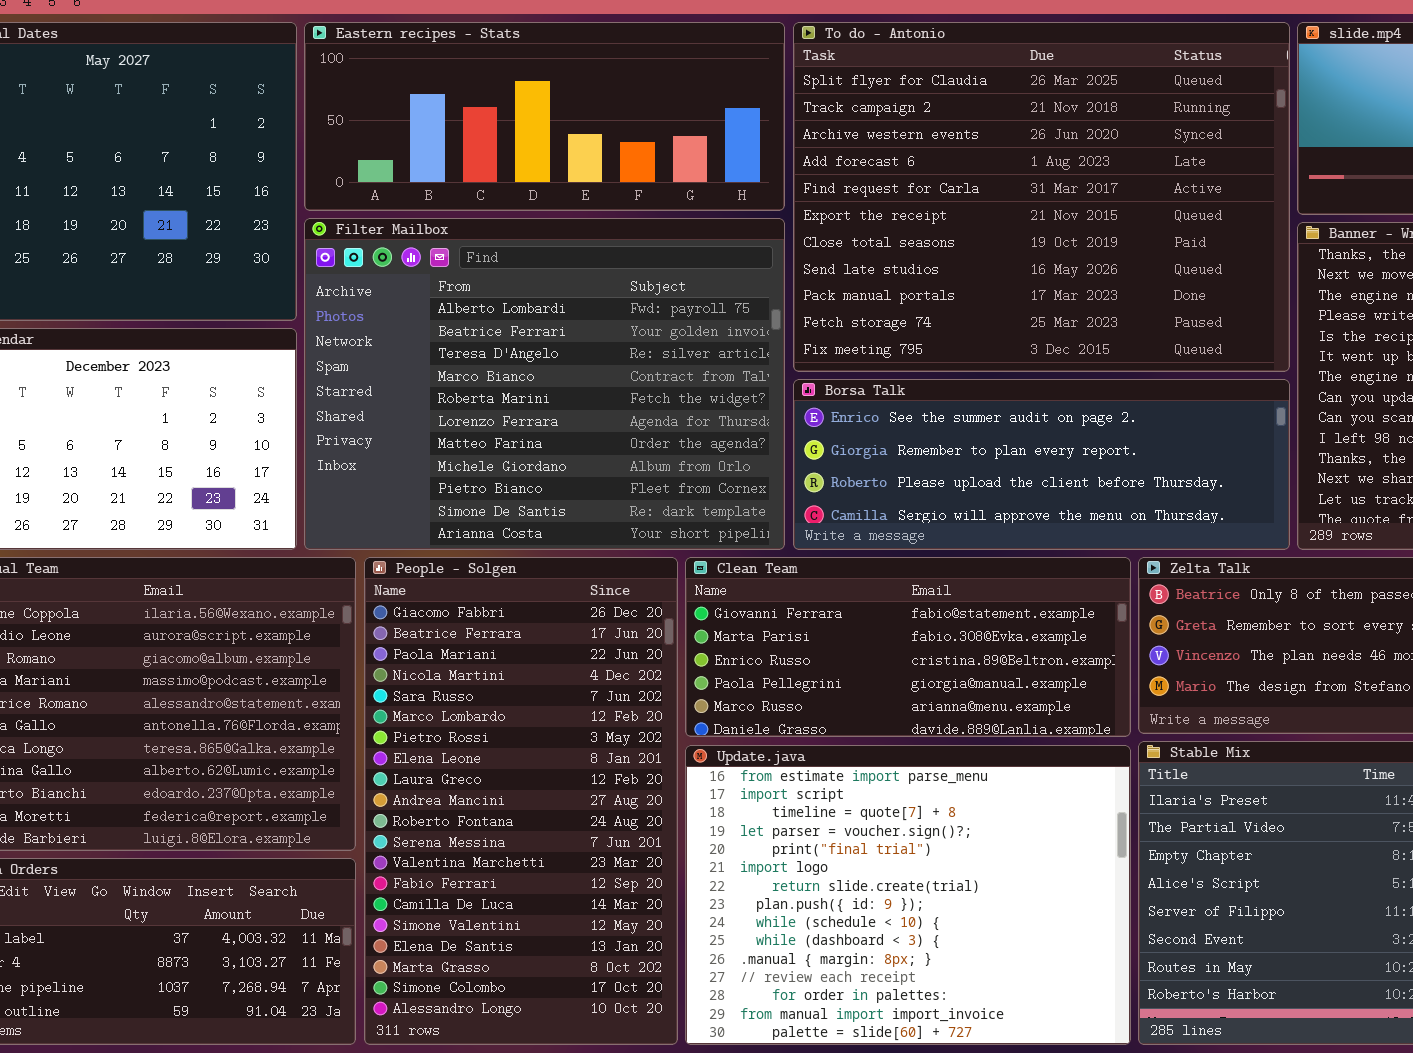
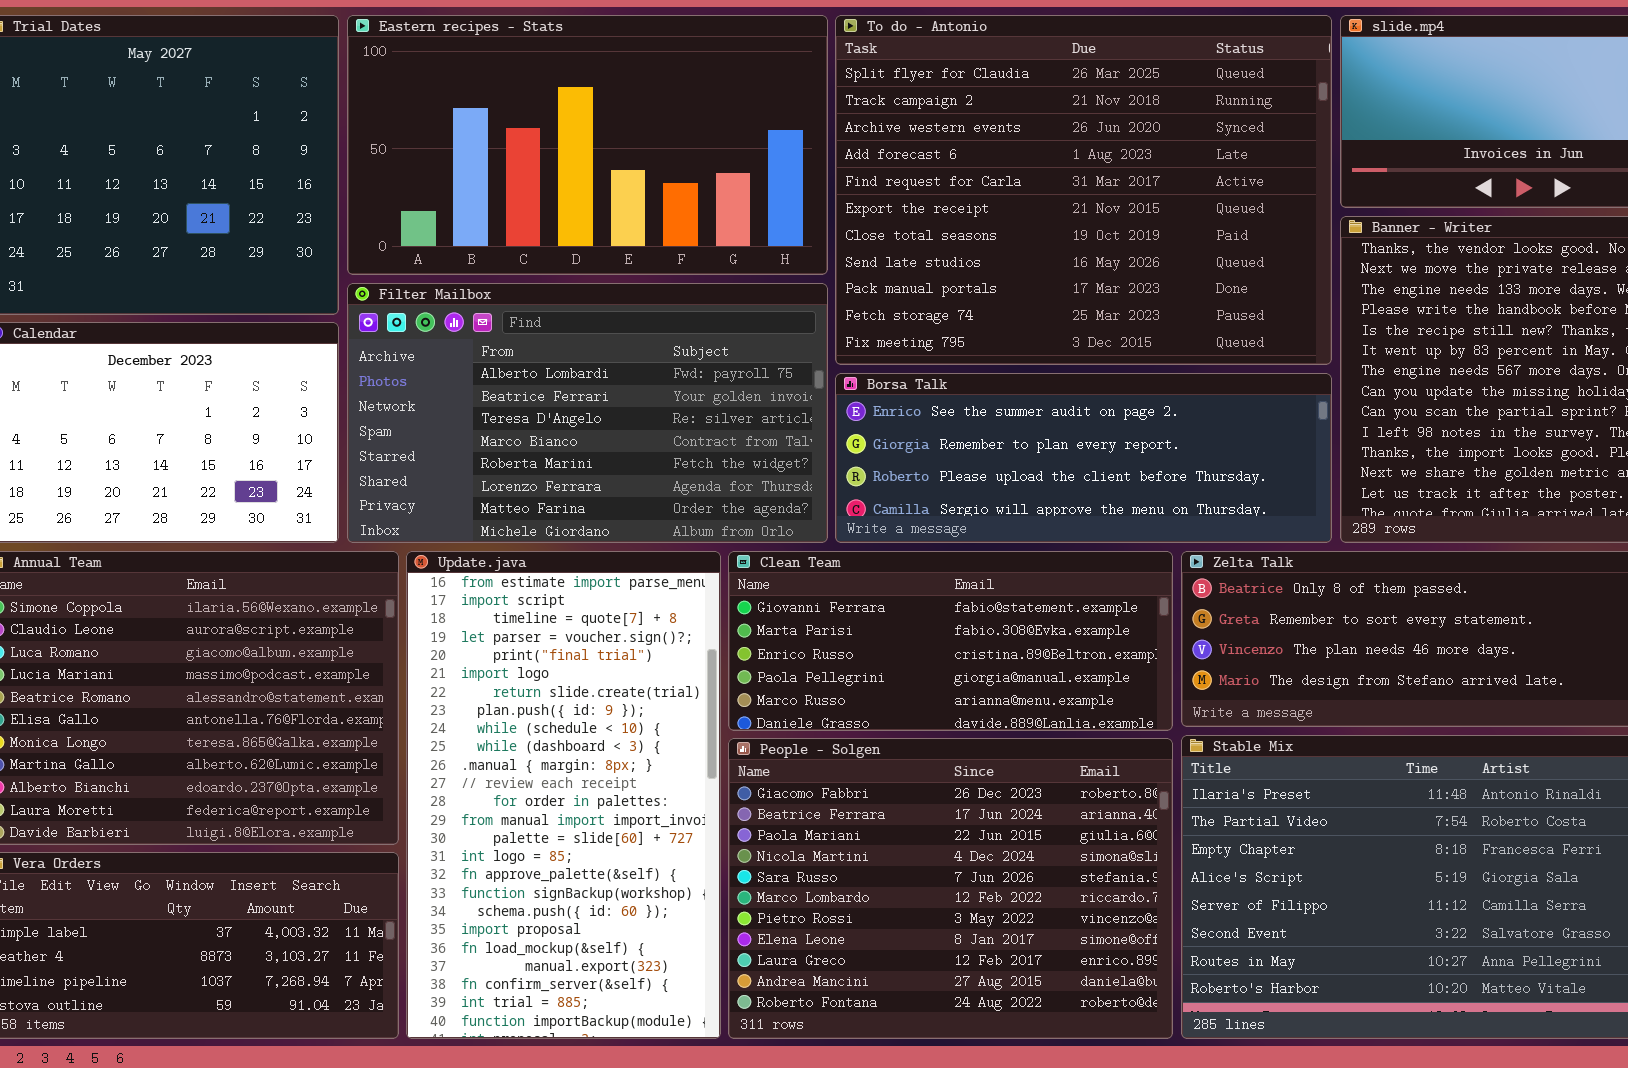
Eastern recipes - Stats: [304,22,785,211] -> [347,15,828,275], resized
Filter Mailbox: [304,218,785,550] -> [347,283,828,543], resized
People - Solgen: [364,557,678,1045] -> [728,738,1173,1039], moved, resized
Update.java: [685,745,1131,1045] -> [406,551,721,1039], moved, resized

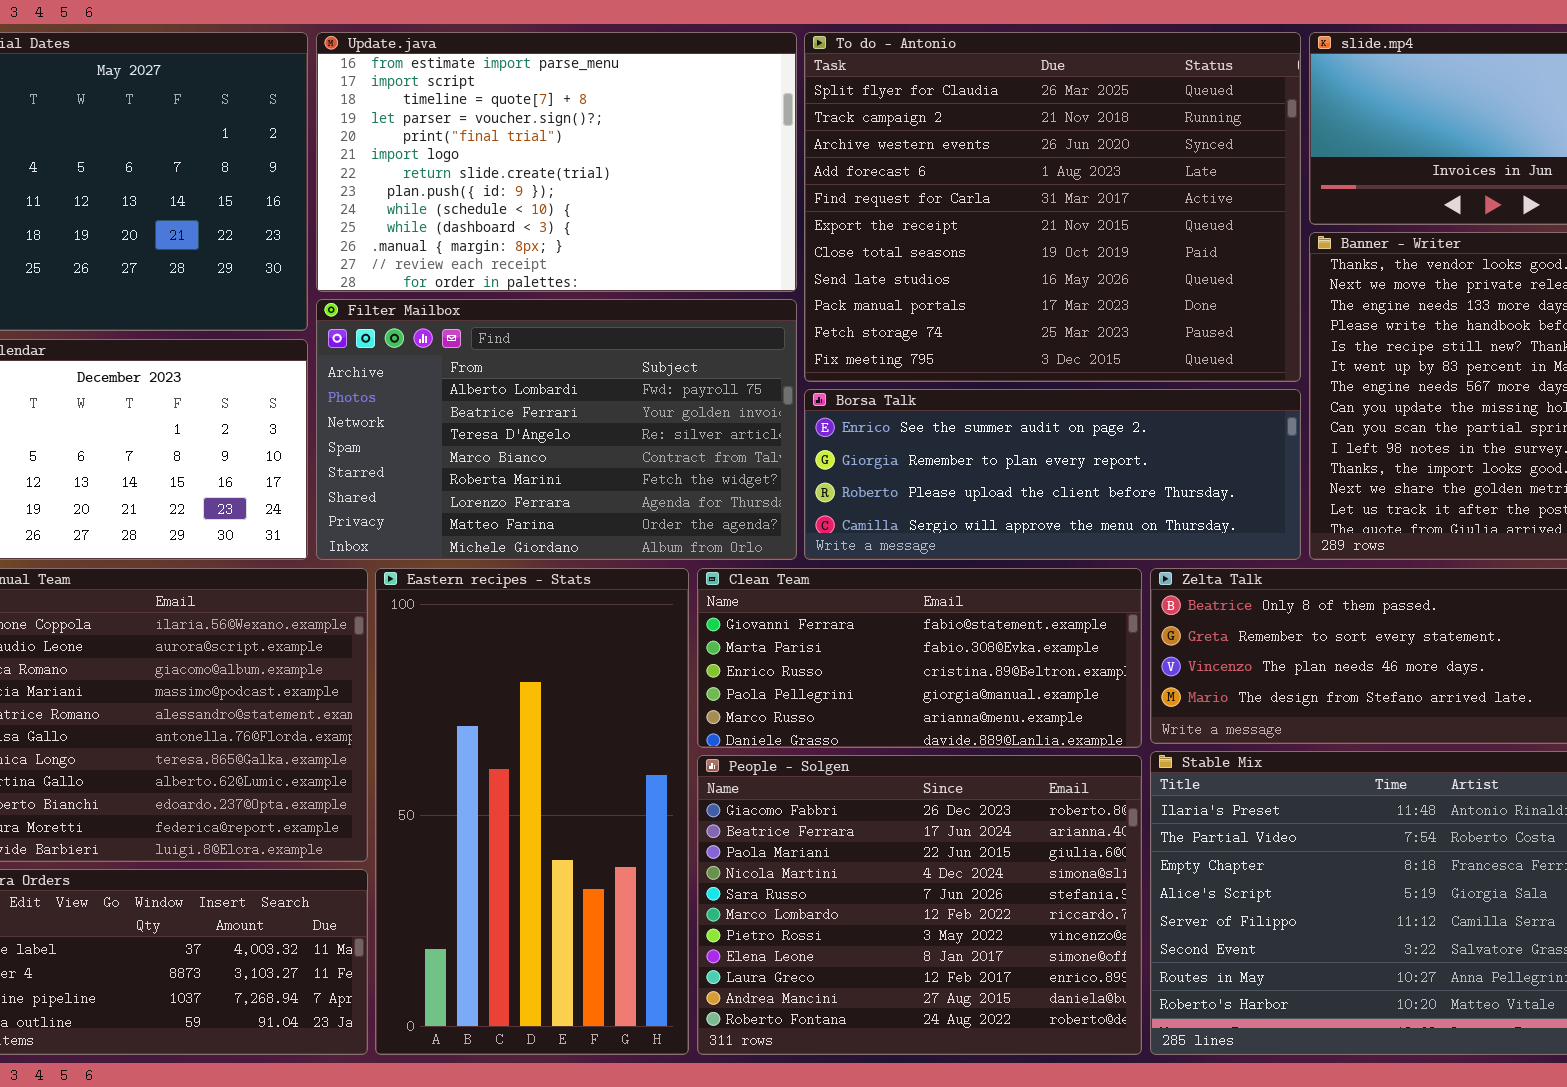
Eastern recipes - Stats: [347,15,828,275] -> [375,568,689,1055], moved, resized
Update.java: [406,551,721,1039] -> [316,32,797,292], moved, resized

